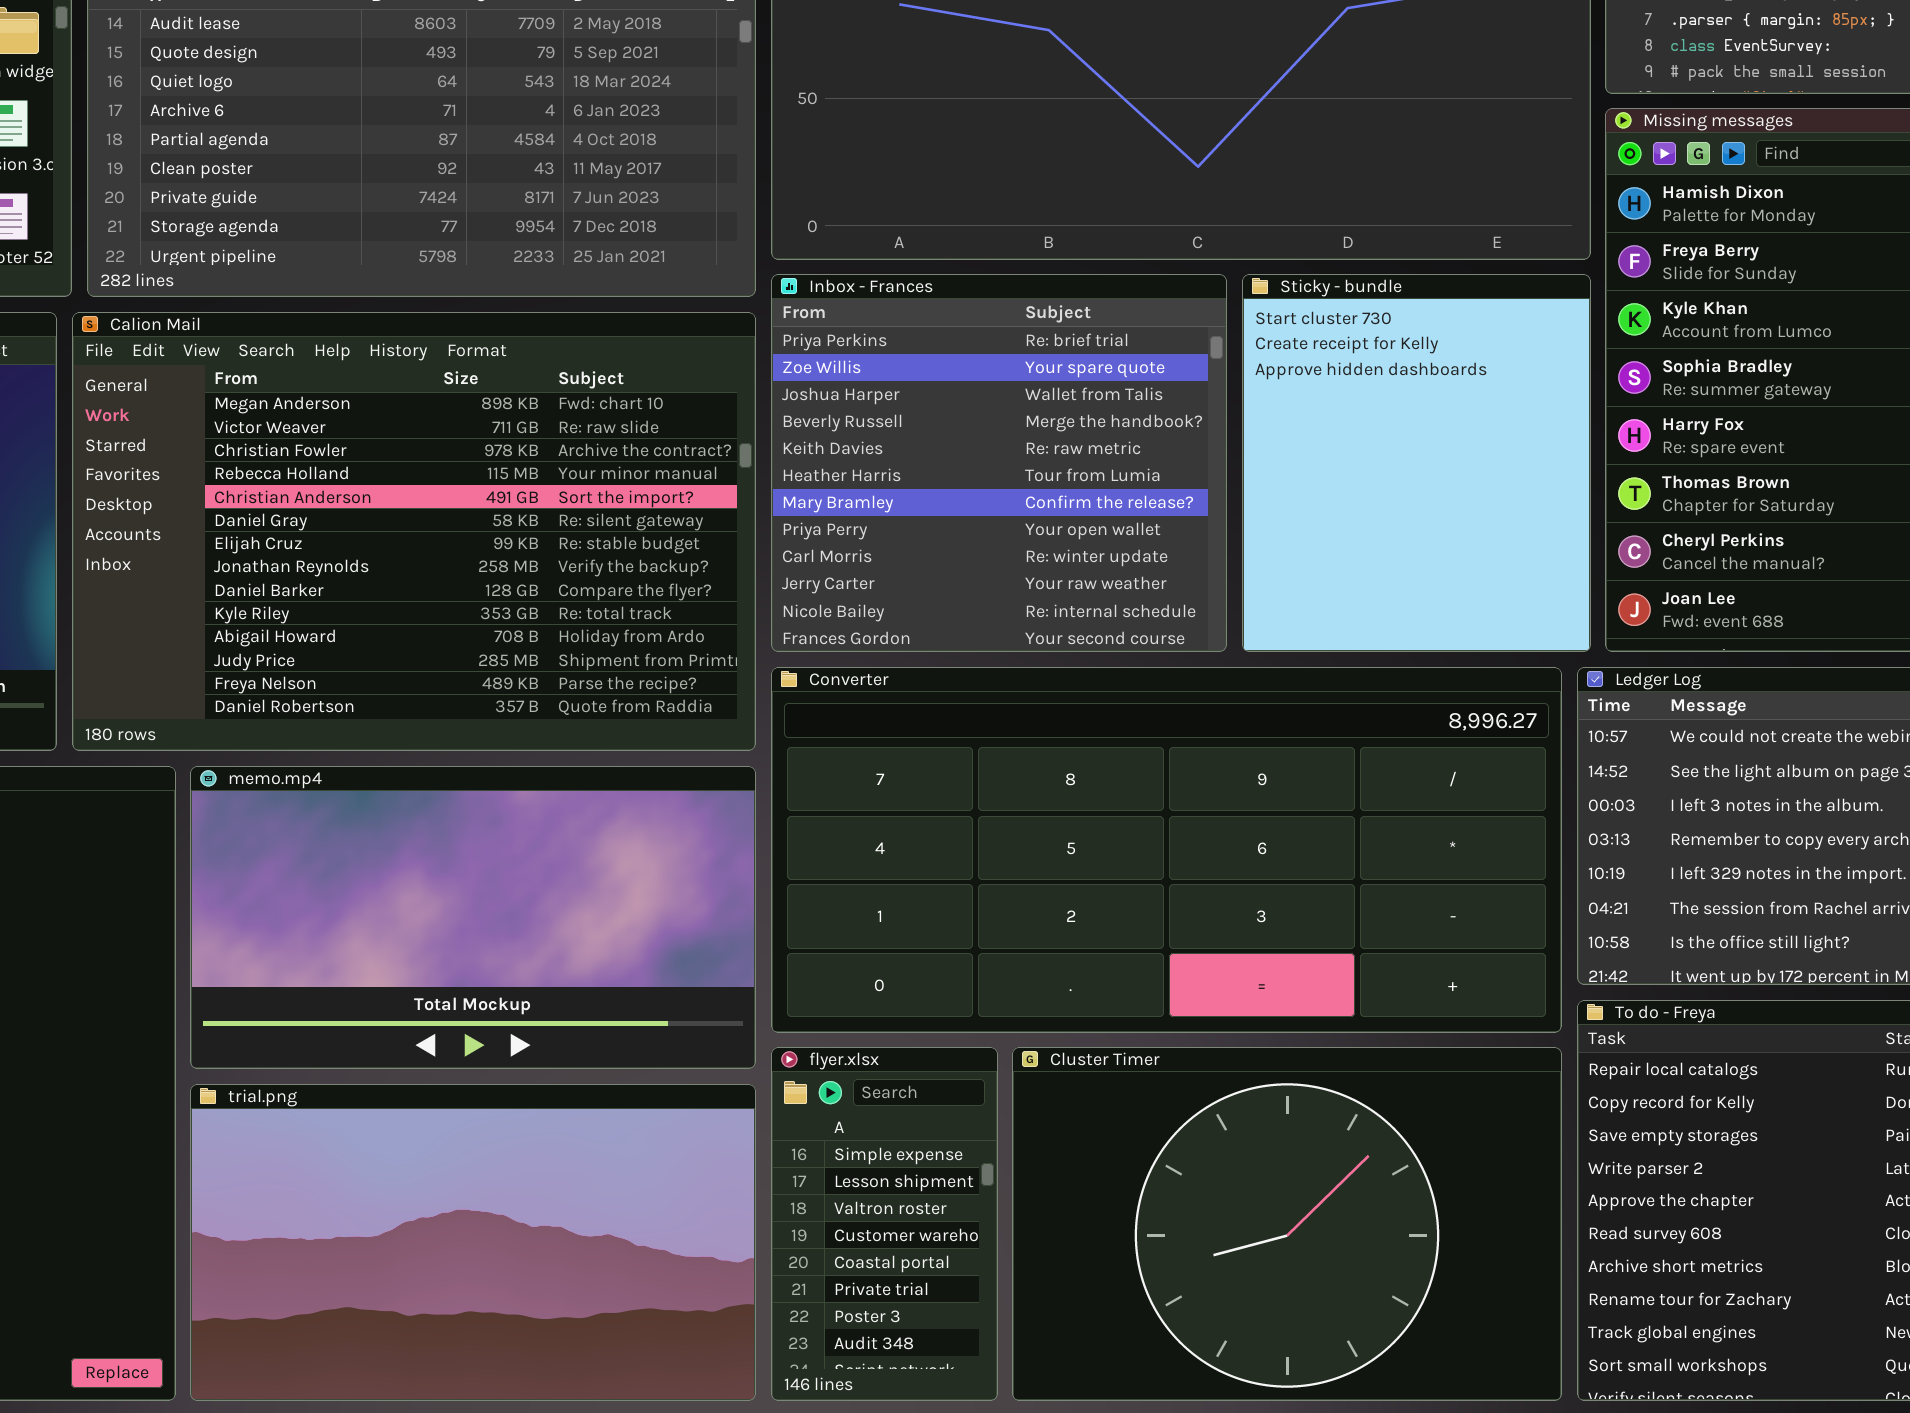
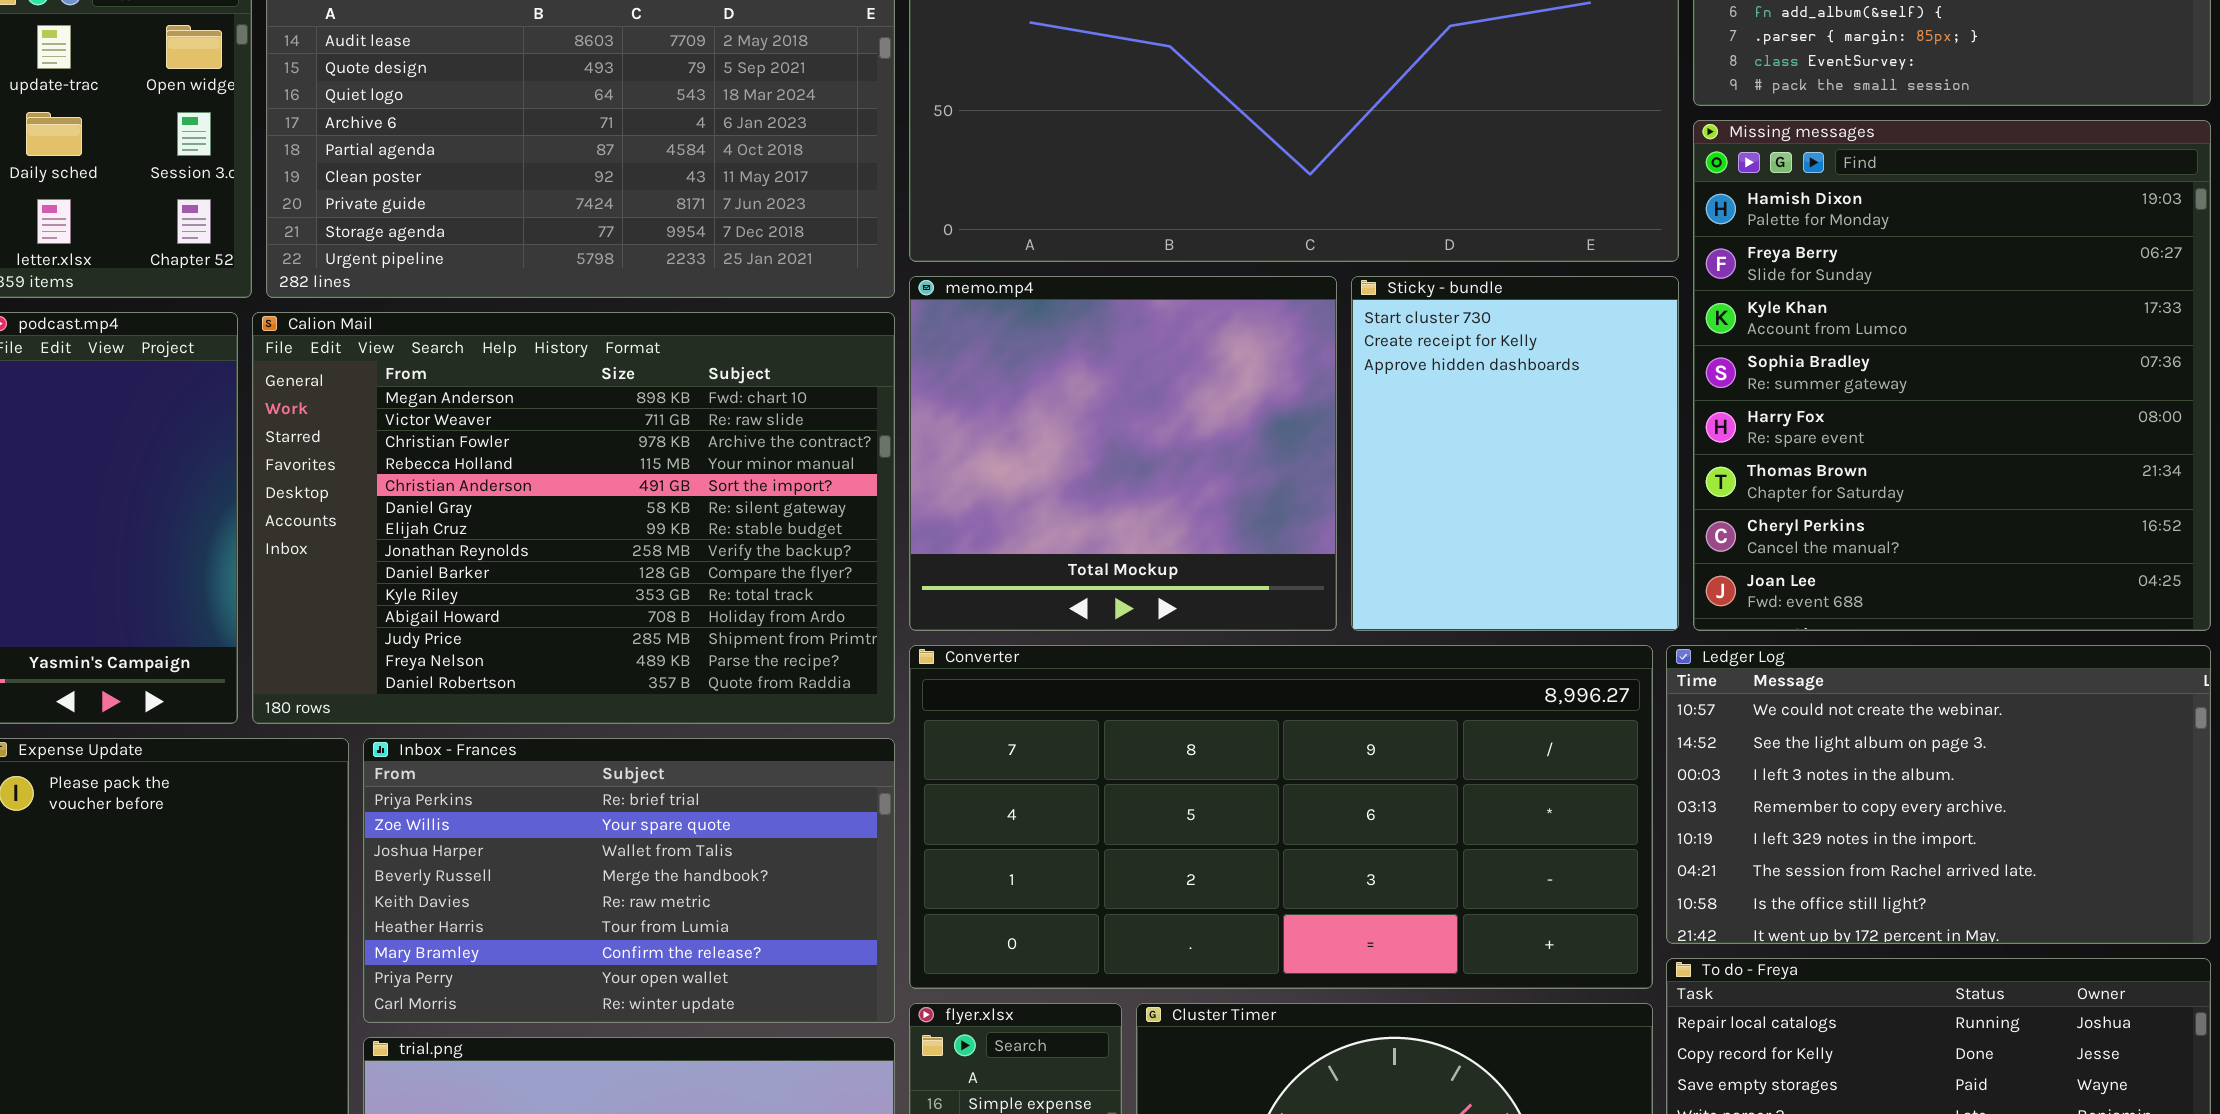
Inbox - Frances: [771,274,1227,652] -> [363,738,895,1023], moved, resized
memo.mp4: [190,766,756,1069] -> [909,276,1337,631], moved, resized

